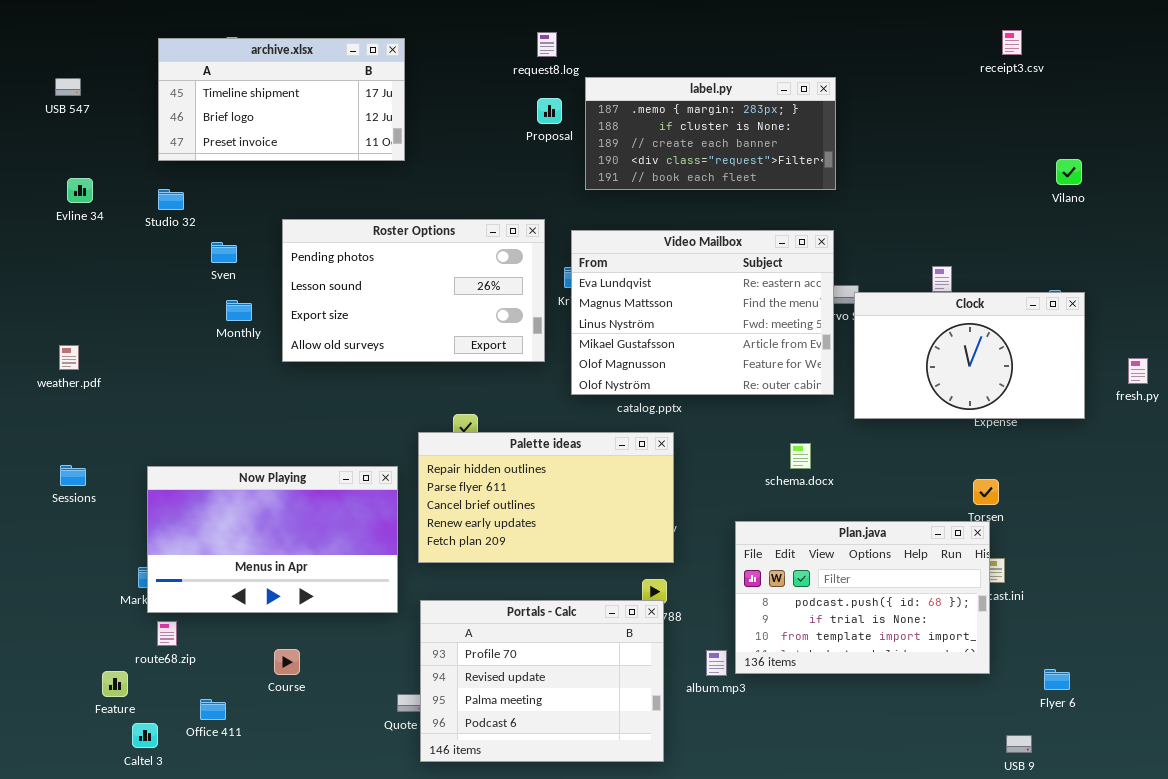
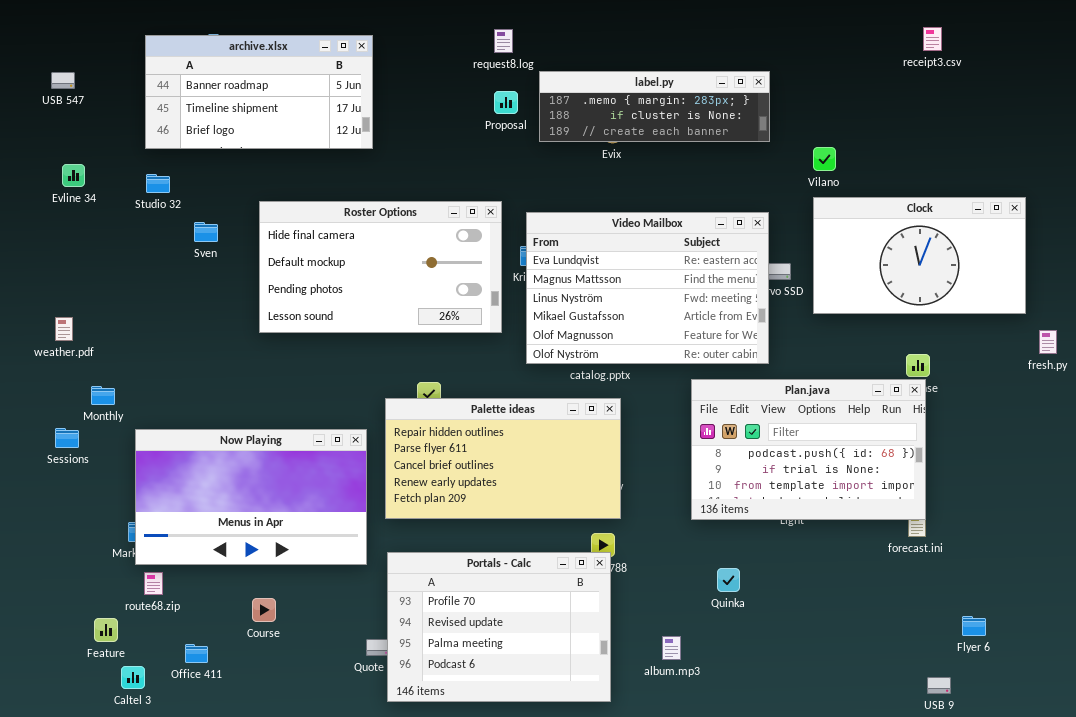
archive.xlsx: [158,38,405,161] -> [145,35,373,149], scrolled up 1 row
label.py: [585,77,836,190] -> [539,71,770,142], resized
Vilano: [1056,159,1082,185] -> [813,147,836,171], moved
Roster Options: [282,219,545,362] -> [259,201,502,333], scrolled up 2 rows
Clock: [854,292,1085,419] -> [813,197,1026,314], moved
Monthly: [226,300,252,321] -> [91,386,115,405], moved
Plan.java: [735,521,990,674] -> [691,379,926,520], moved
album.mp3: [706,650,727,676] -> [662,636,681,660], moved

